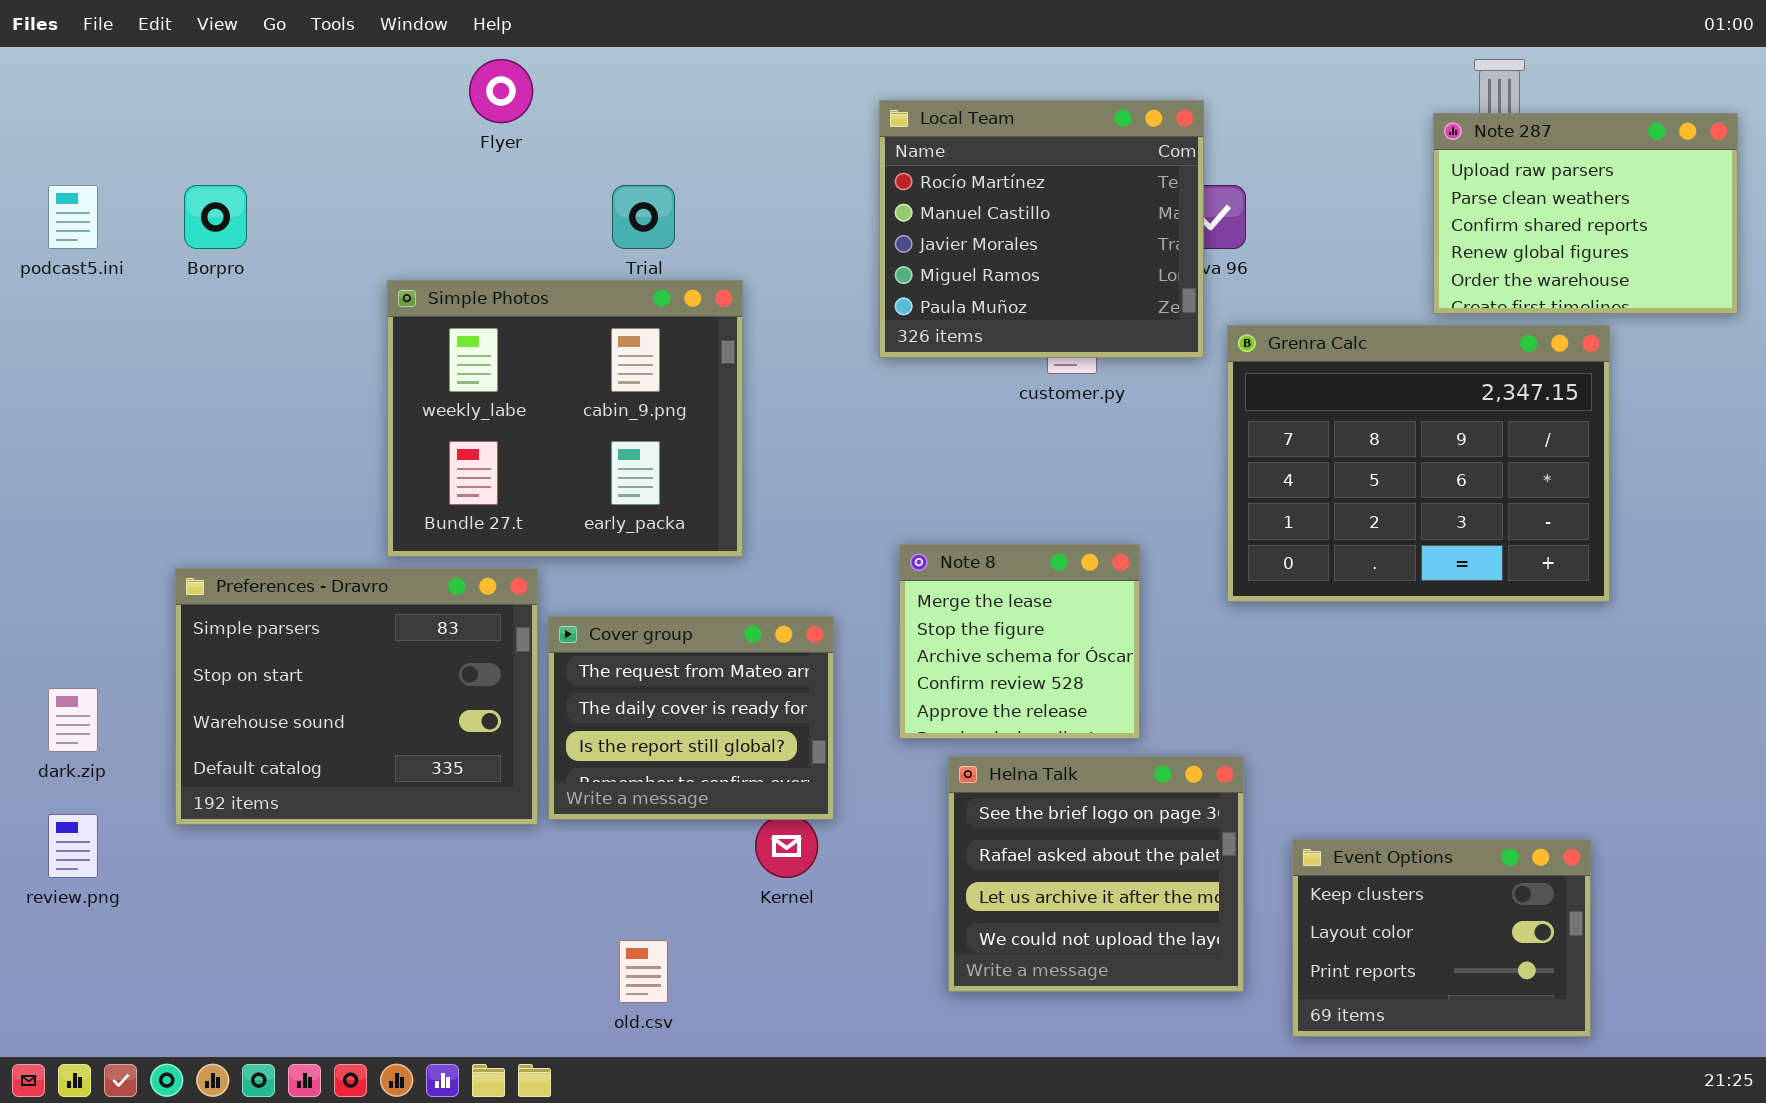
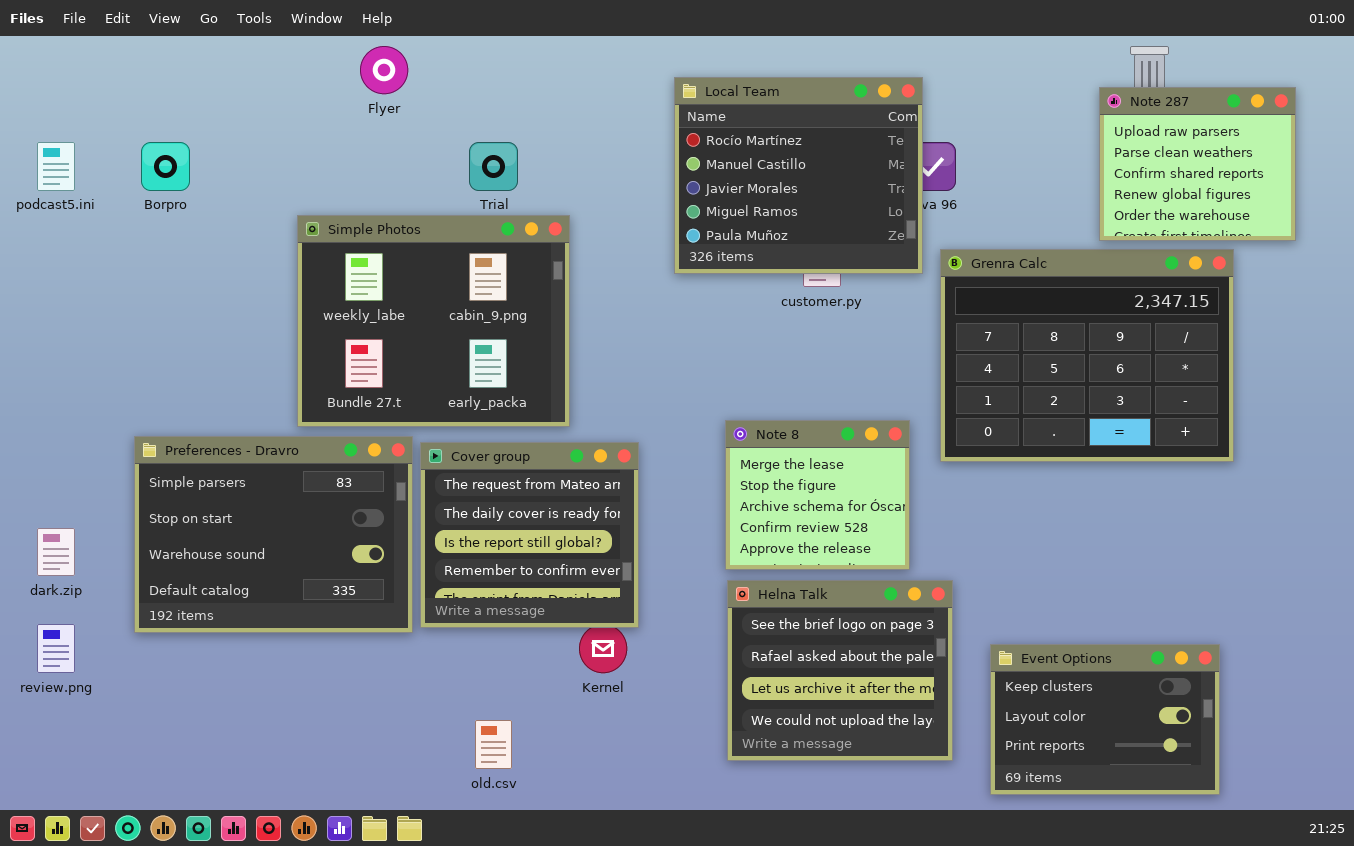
Note 287: [1433,113,1738,314] -> [1099,87,1296,241], resized
Note 8: [899,544,1140,739] -> [725,420,910,570], moved
Cover group: [548,616,834,820] -> [420,442,639,628], resized

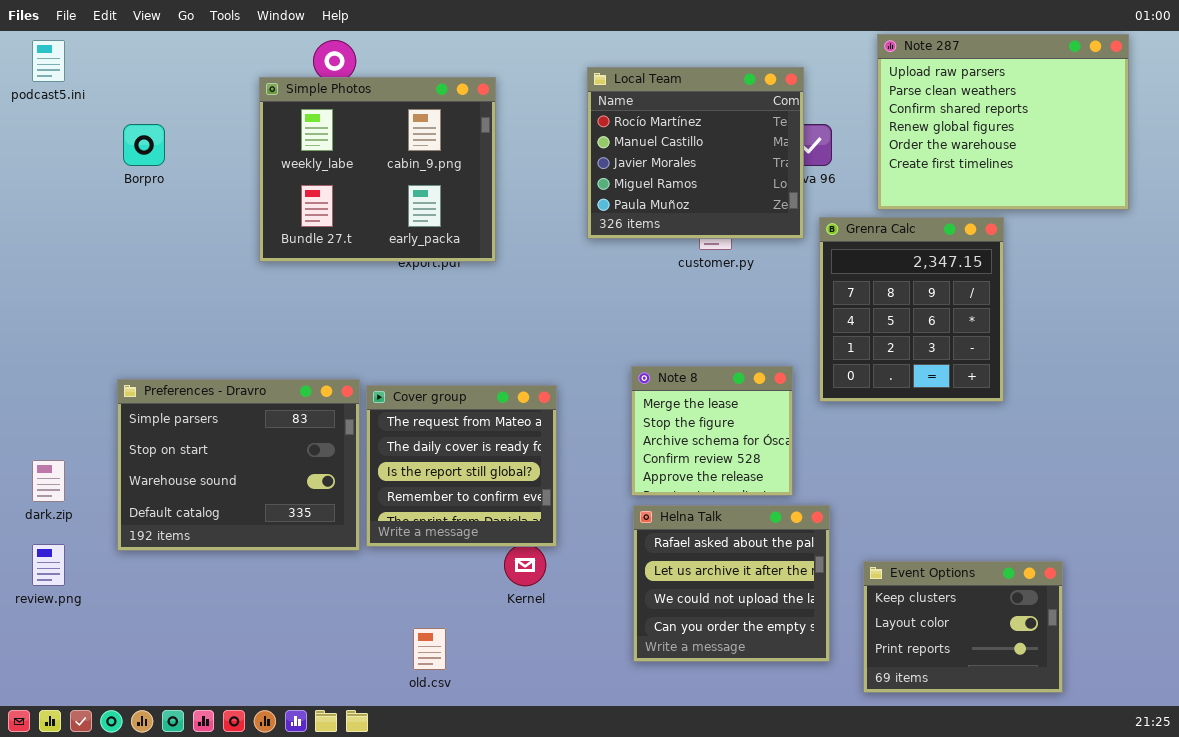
Note 287: [1099,87,1296,241] -> [877,34,1129,210], resized
podcast5.ini: [37,142,75,191] -> [32,40,65,82], moved
Simple Photos: [297,215,570,427] -> [259,77,496,262], moved
Grenra Calc: [940,249,1234,462] -> [819,217,1004,402], resized
Helna Talk: [727,580,953,761] -> [633,505,830,662], scrolled down 1 row

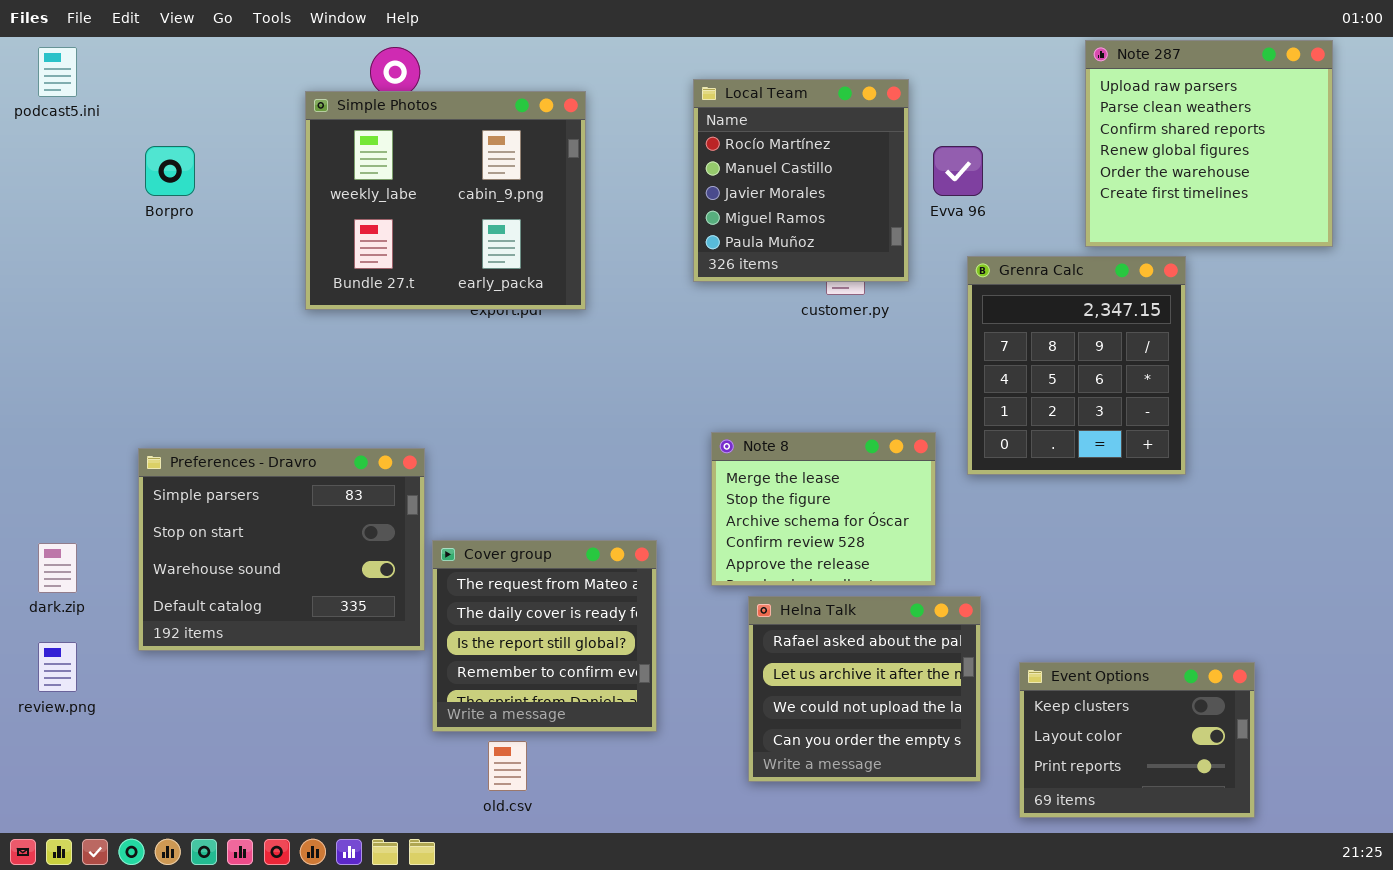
Note 287: [877,34,1129,210] -> [1085,40,1333,247], resized
Local Team: [587,67,804,239] -> [693,79,909,282], resized
Note 8: [631,366,793,496] -> [711,432,936,586], resized
Cover group: [366,385,557,547] -> [432,540,657,732], moved

